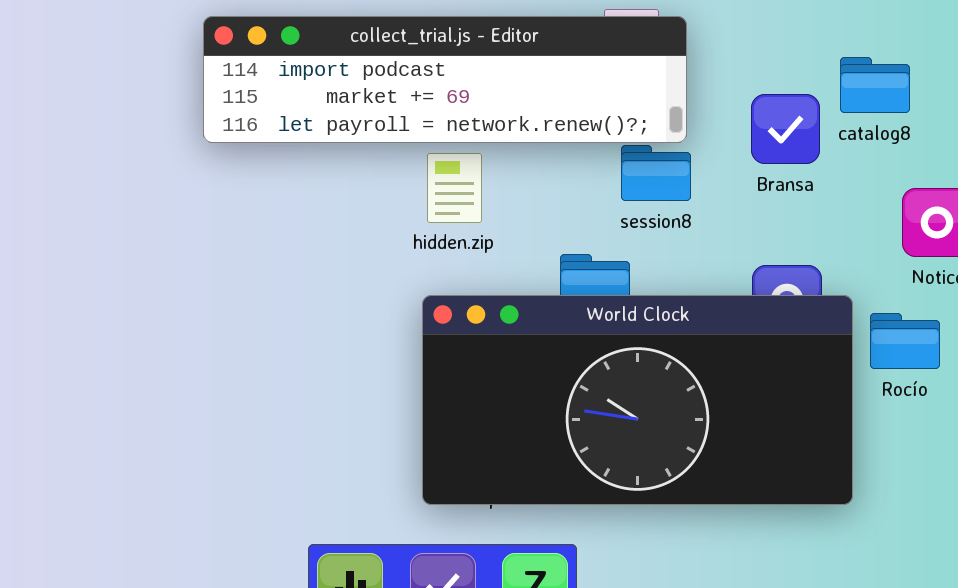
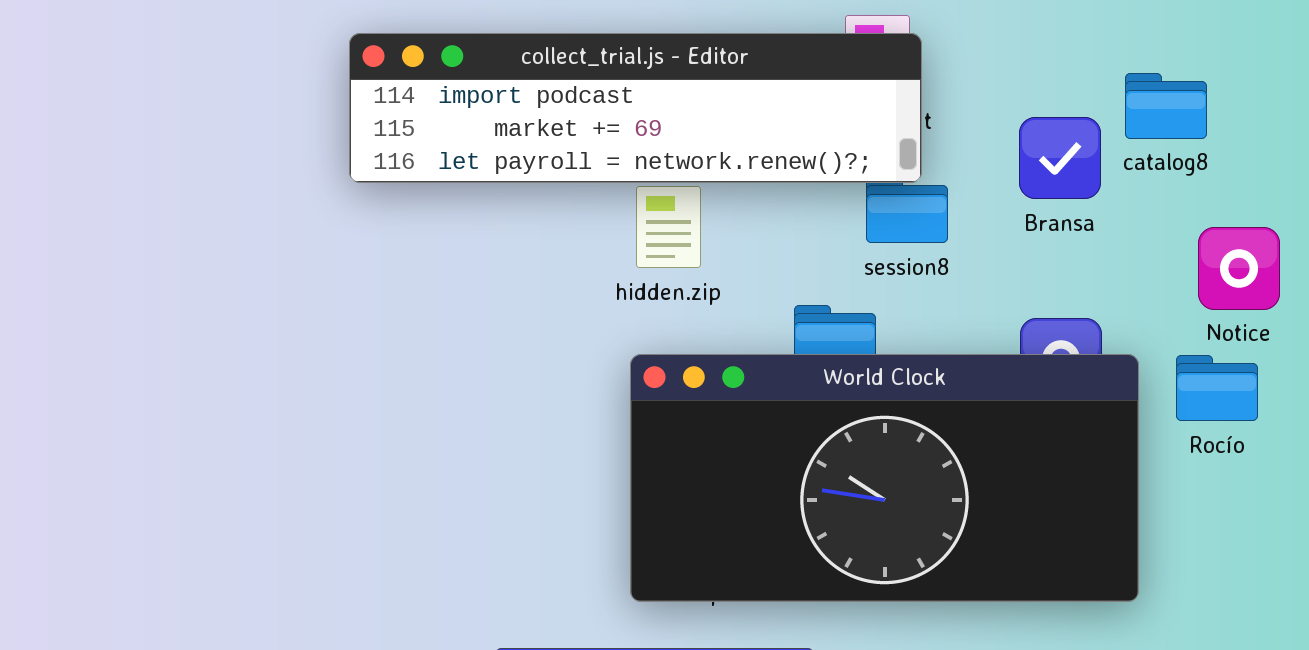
collect_trial.js - Editor: [203,16,687,143] -> [349,33,922,183], moved
Rocío: [870,313,940,369] -> [1176,355,1258,421], moved

